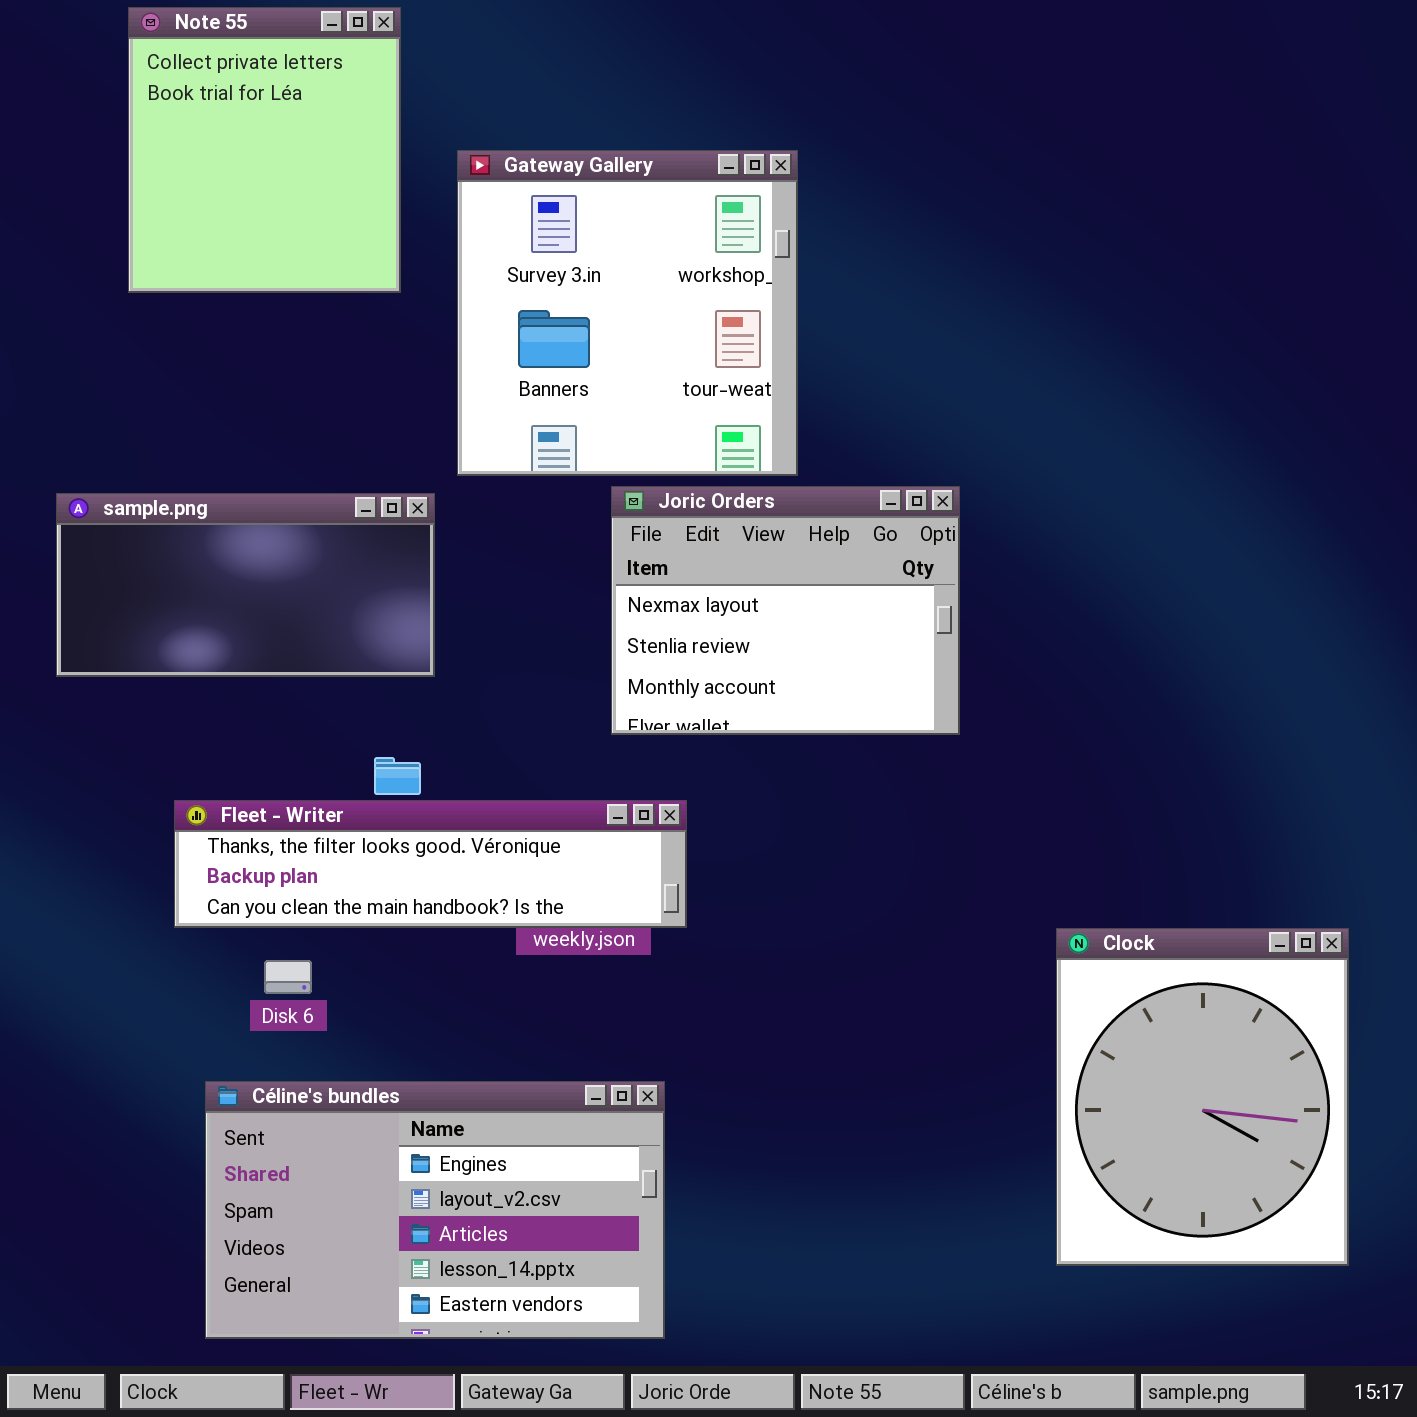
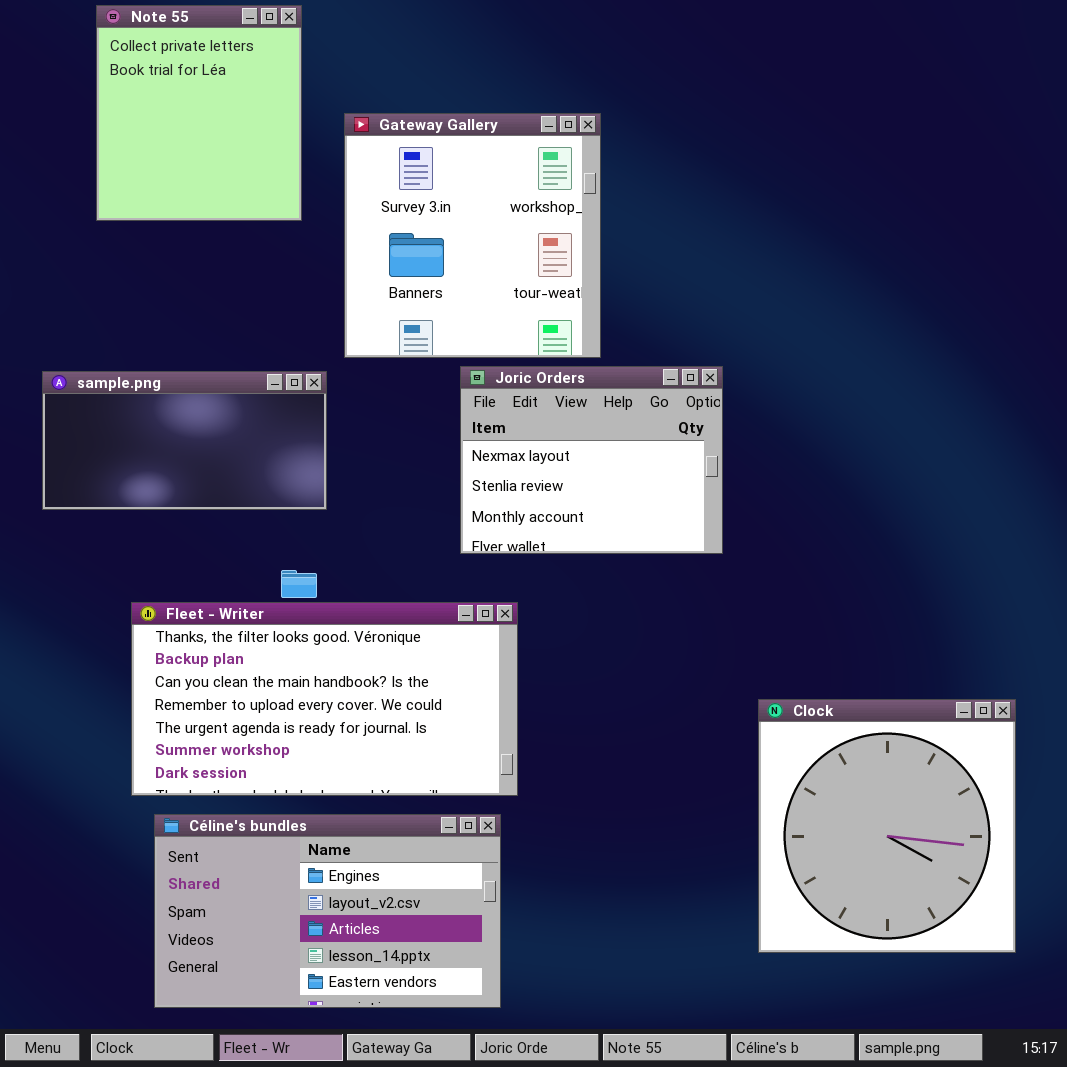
Fleet - Writer: [174,800,687,928] -> [131,602,518,796], resized
Clock: [1056,928,1349,1266] -> [758,699,1016,953], resized

